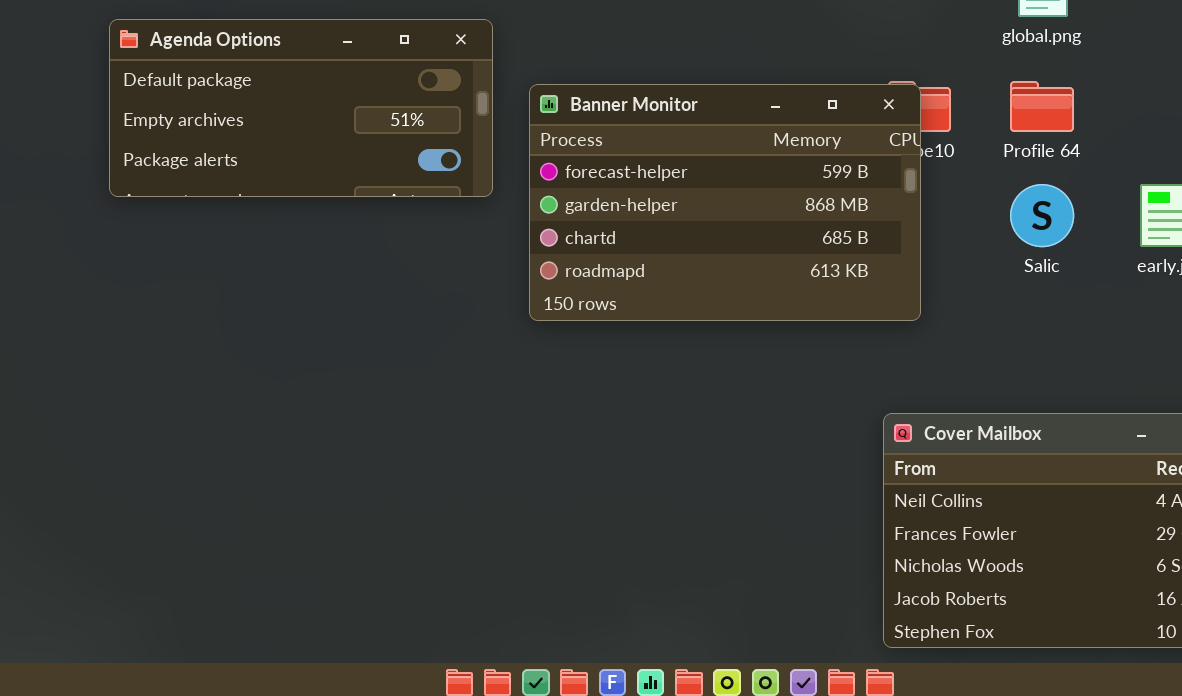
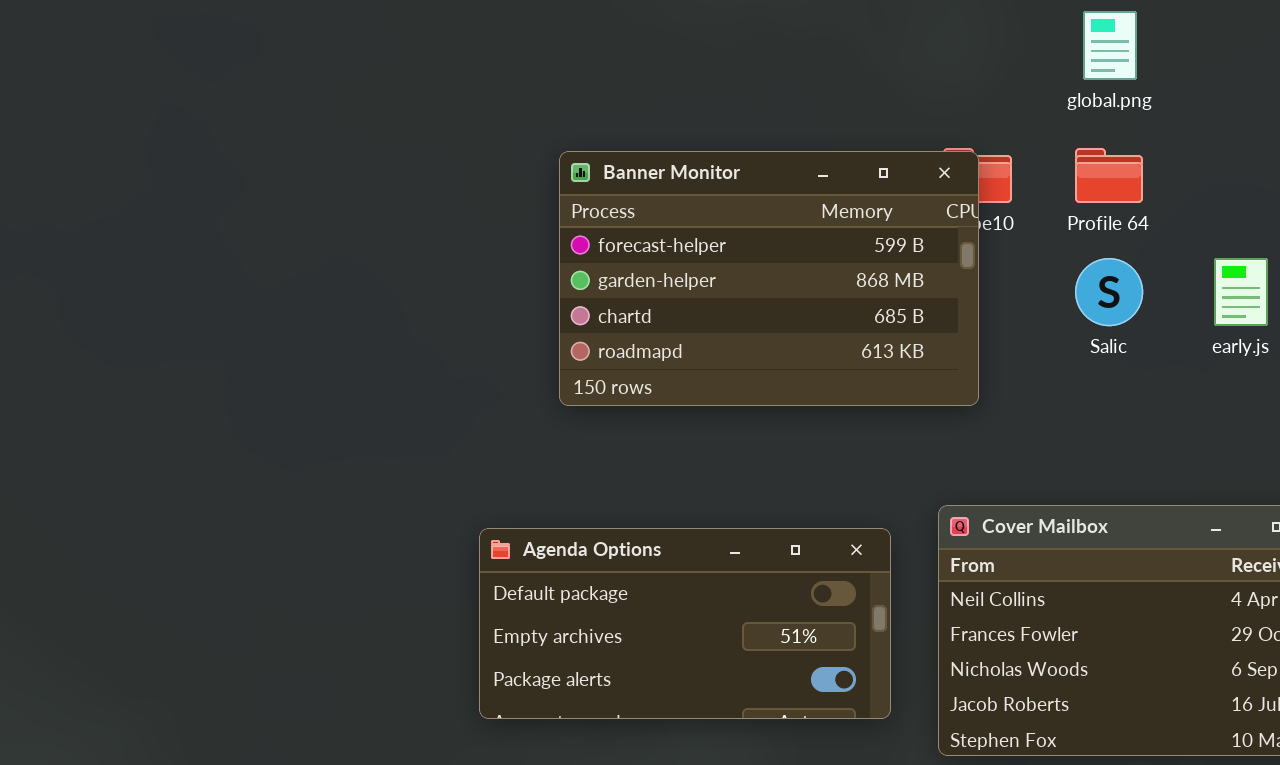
Agenda Options: [109,19,493,197] -> [479,528,891,719], moved

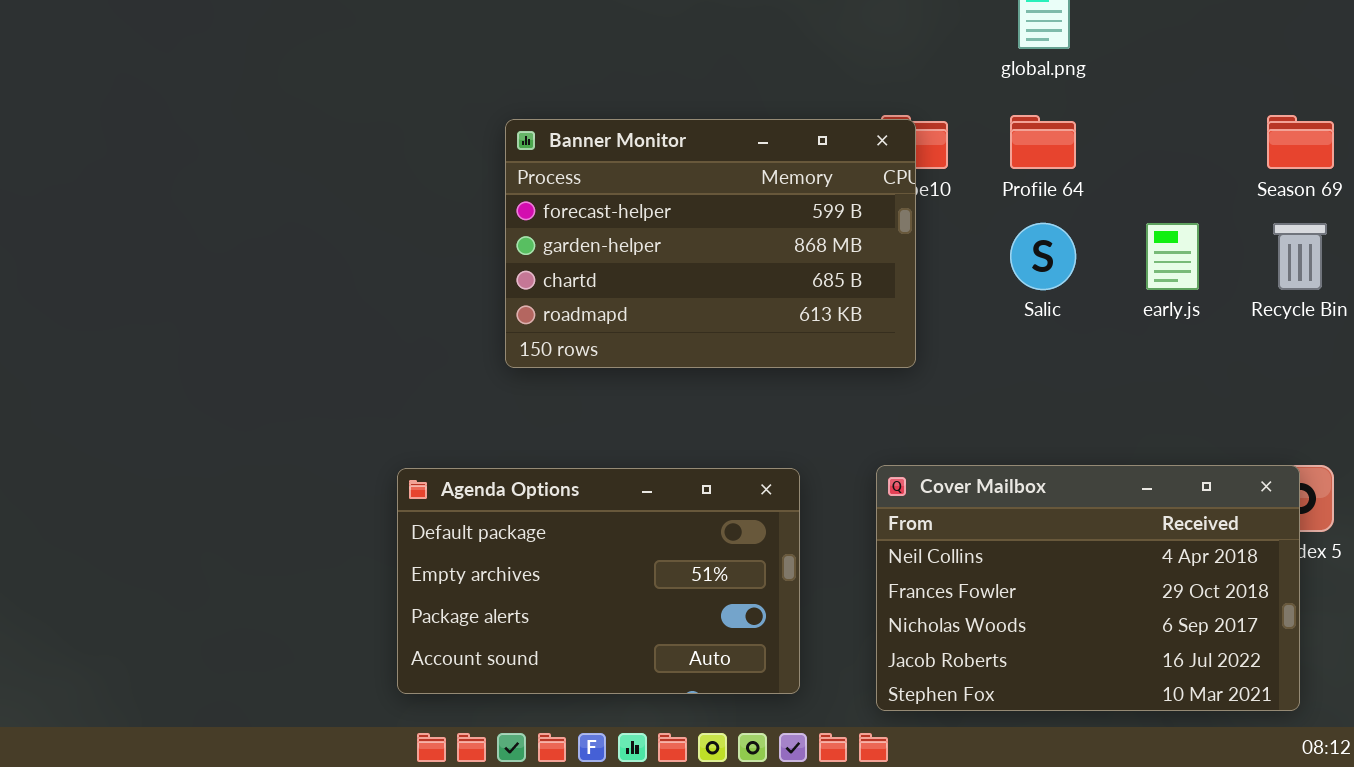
Agenda Options: [479,528,891,719] -> [397,468,800,694], moved, resized

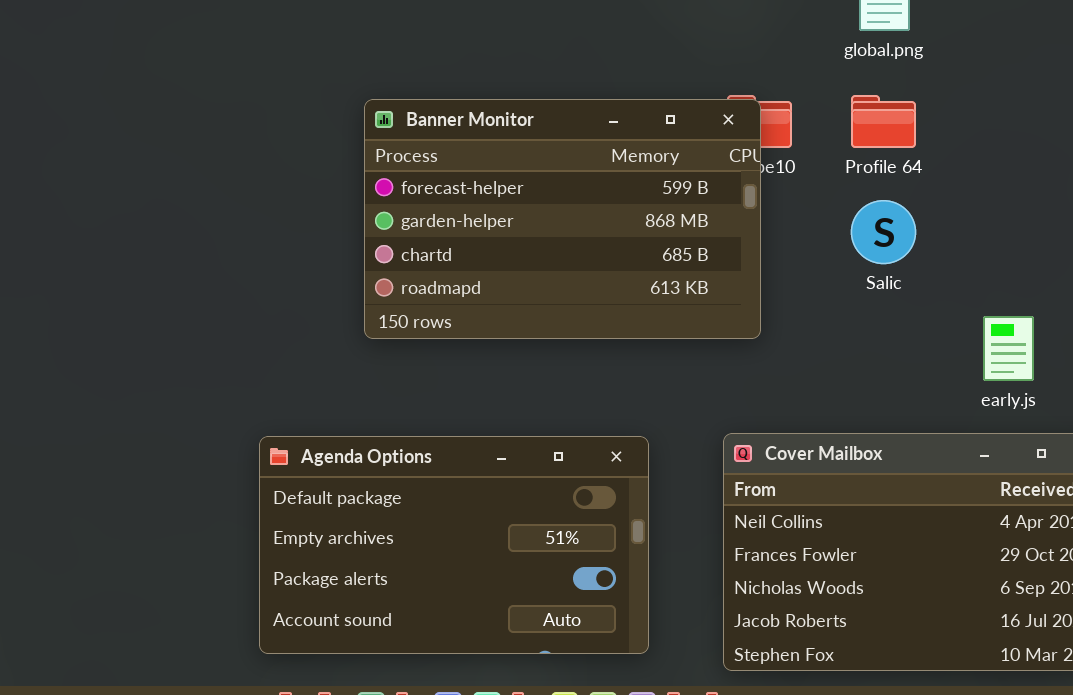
early.js: [1146,223,1199,290] -> [983,316,1034,381], moved

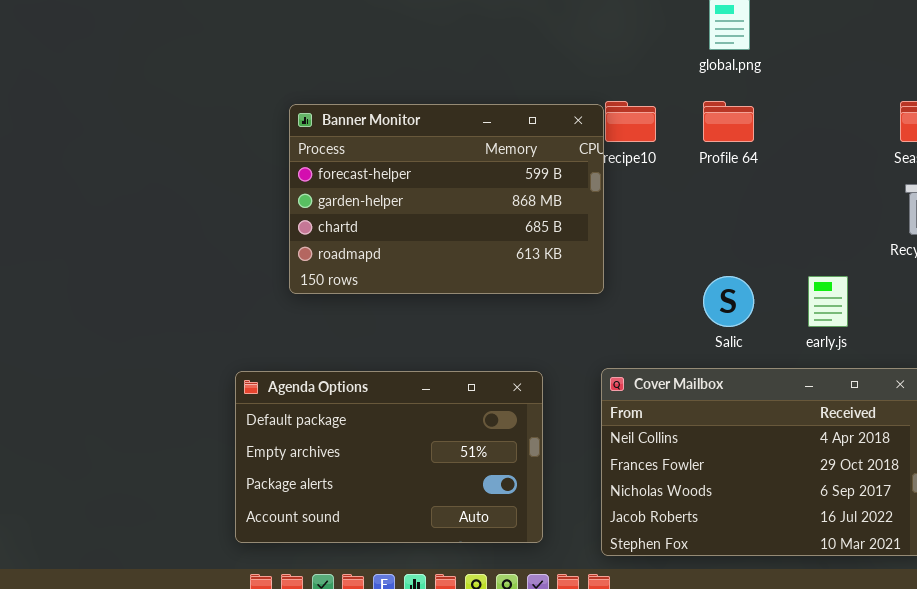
Banner Monitor: [364,99,761,339] -> [289,104,604,294], moved
Salic: [851,200,916,264] -> [703,276,754,327], moved

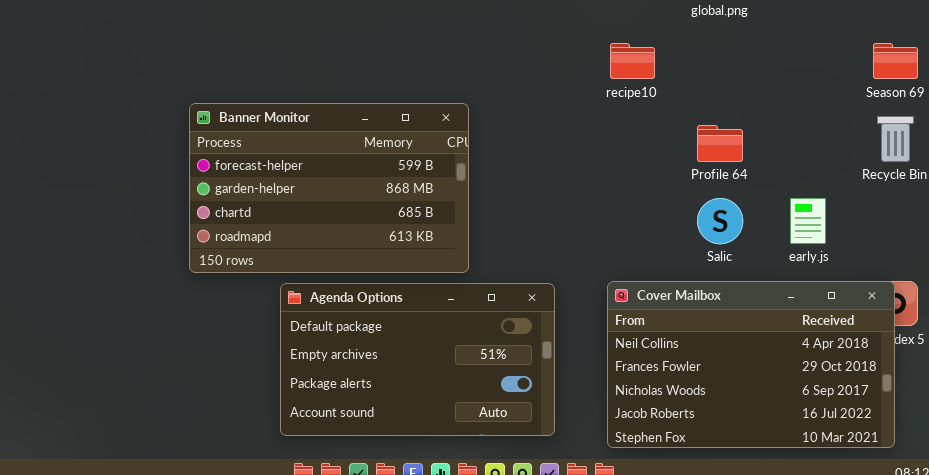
Profile 64: [703,101,754,142] -> [697,125,743,162], moved
Banner Monitor: [289,104,604,294] -> [189,103,469,273], moved

